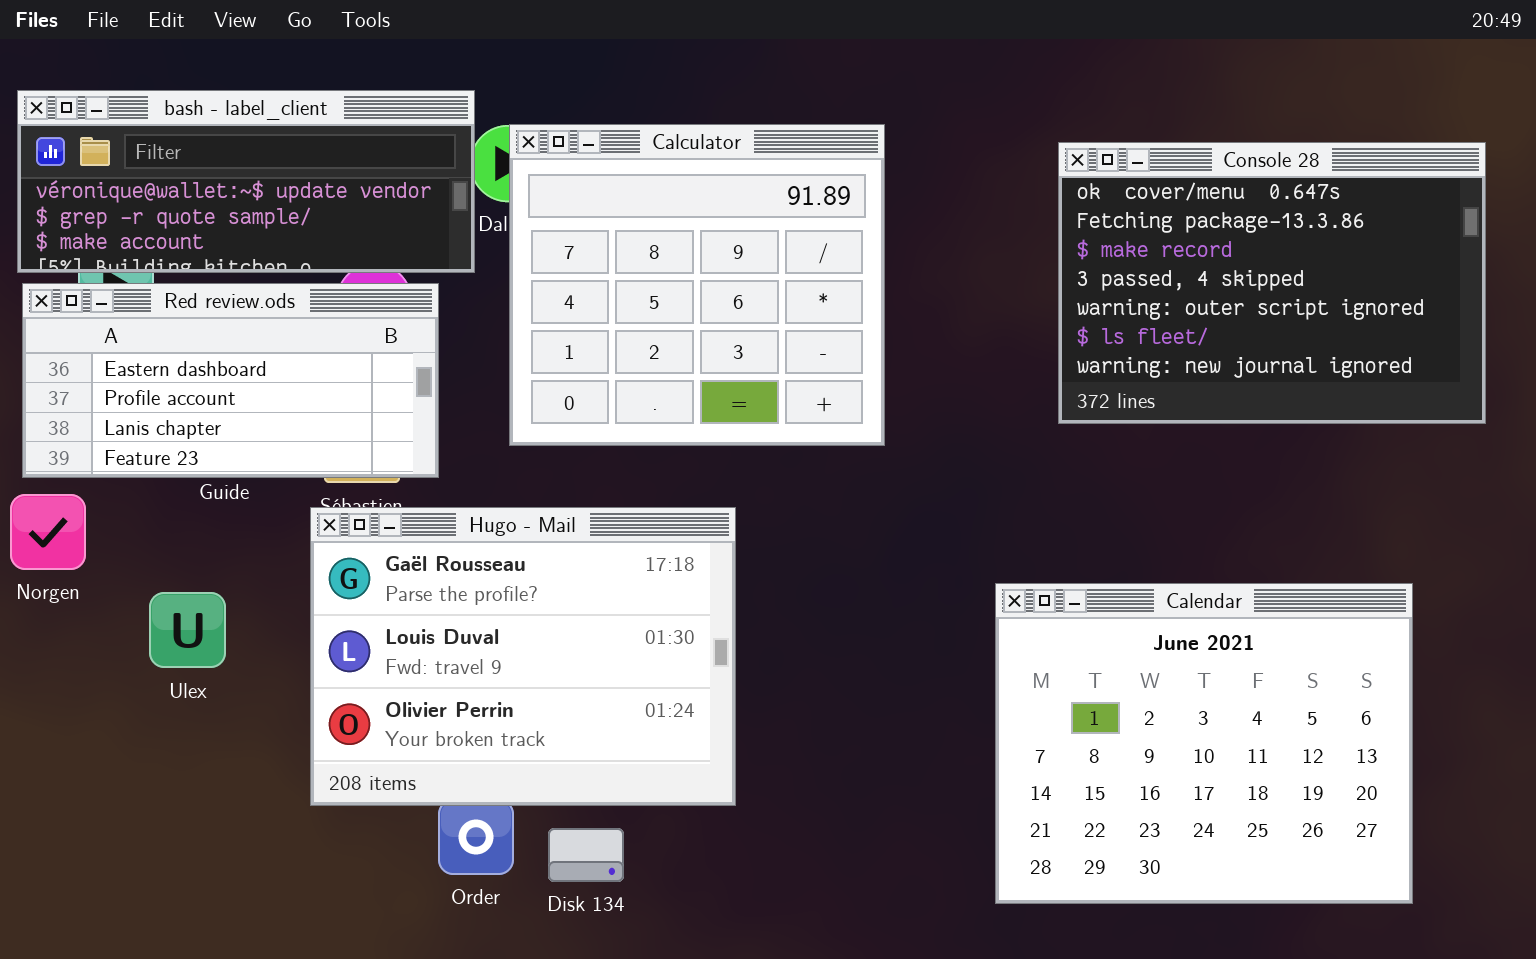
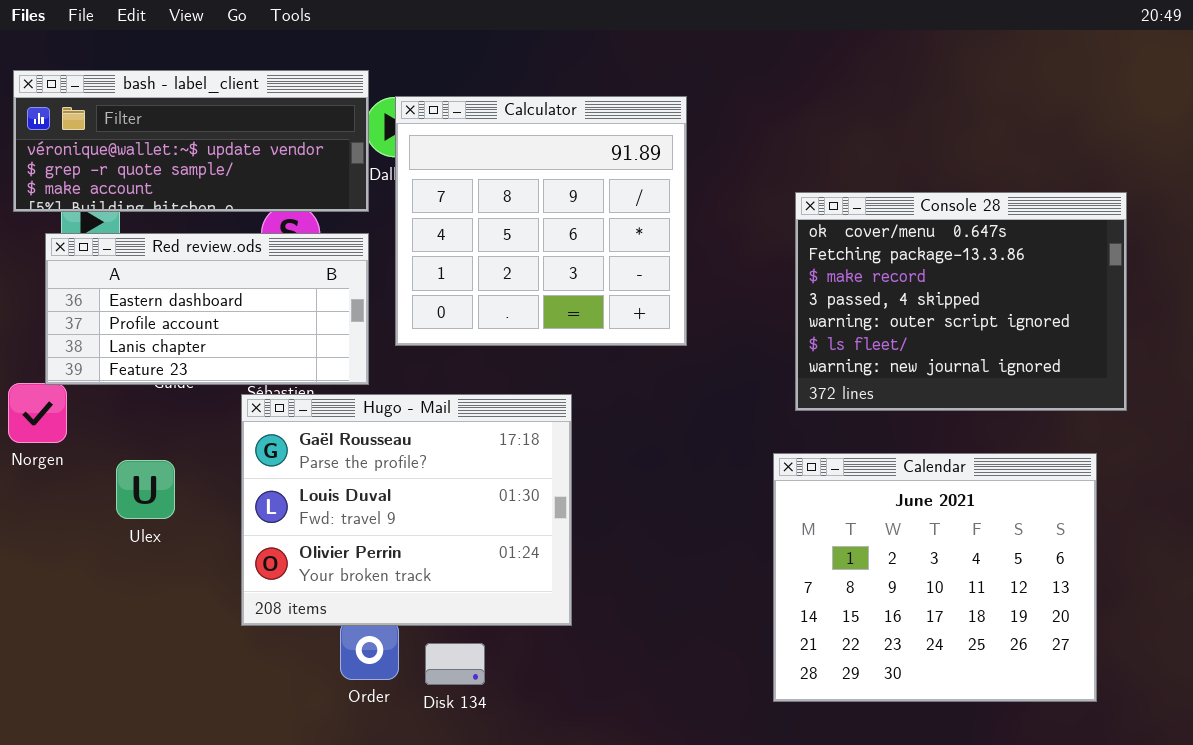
Console 28: [1058,142,1486,424] -> [795,192,1127,411], moved
Red review.ods: [22,283,439,478] -> [45,233,369,385], moved

